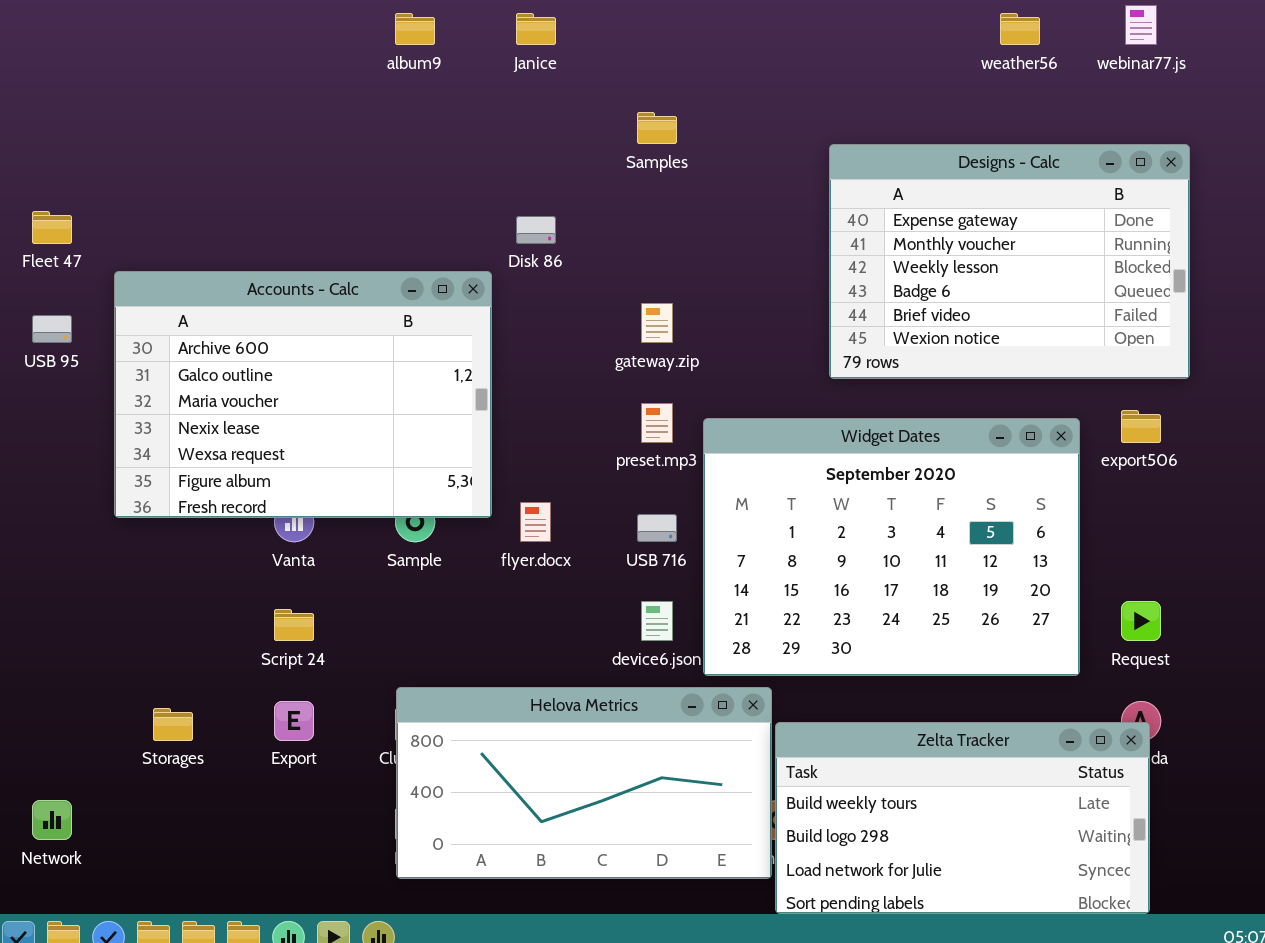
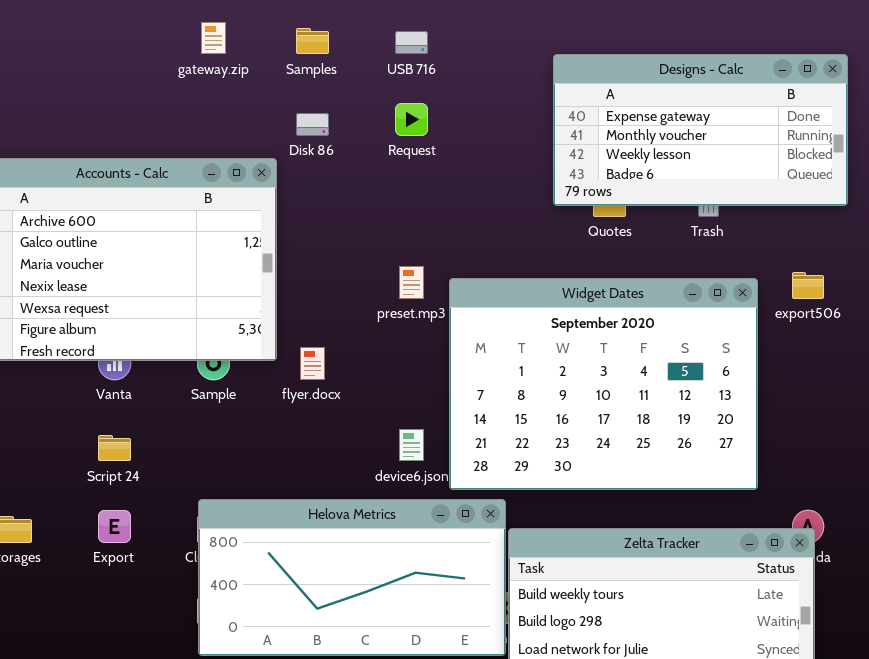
Samples: [637,112,677,144] -> [296,28,329,54], moved
Designs - Calc: [829,144,1190,379] -> [553,54,848,206], resized
gateway.zip: [641,303,673,343] -> [201,22,226,54], moved
USB 716: [637,514,677,542] -> [395,31,428,54], moved
Request: [1121,601,1161,641] -> [395,103,428,136], moved

